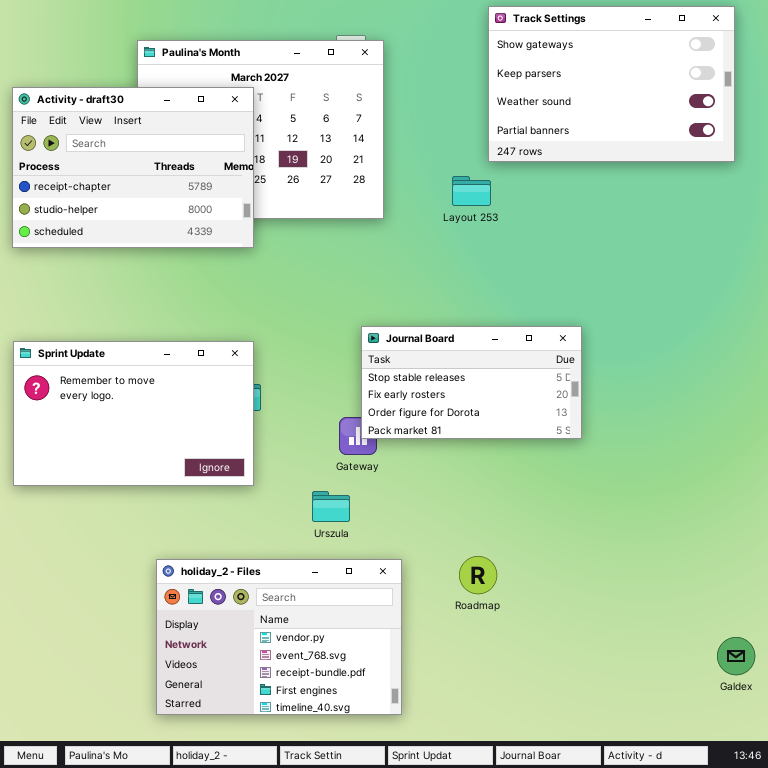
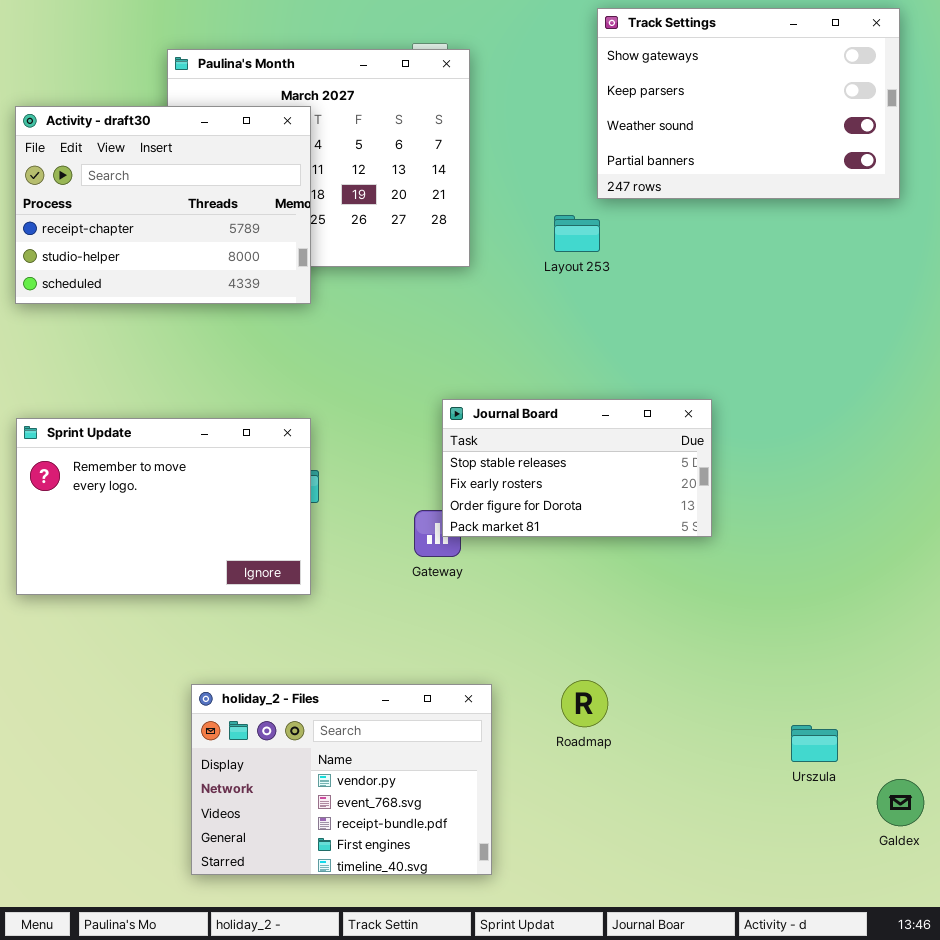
Urszula: [312,491,350,522] -> [791,725,838,762], moved

